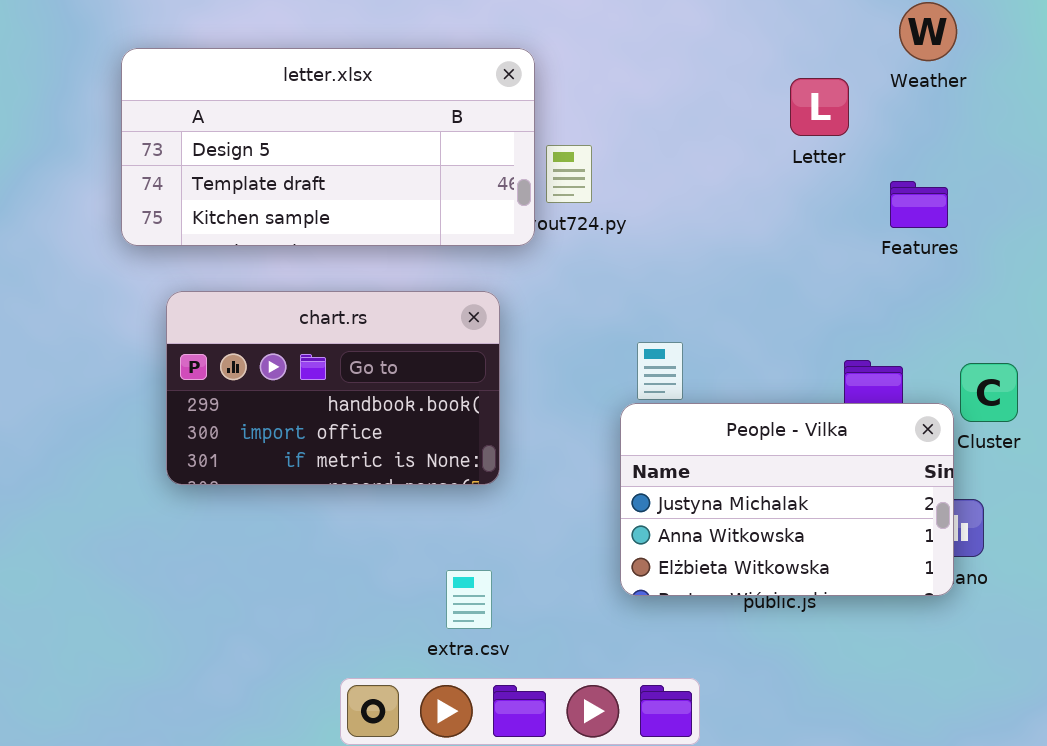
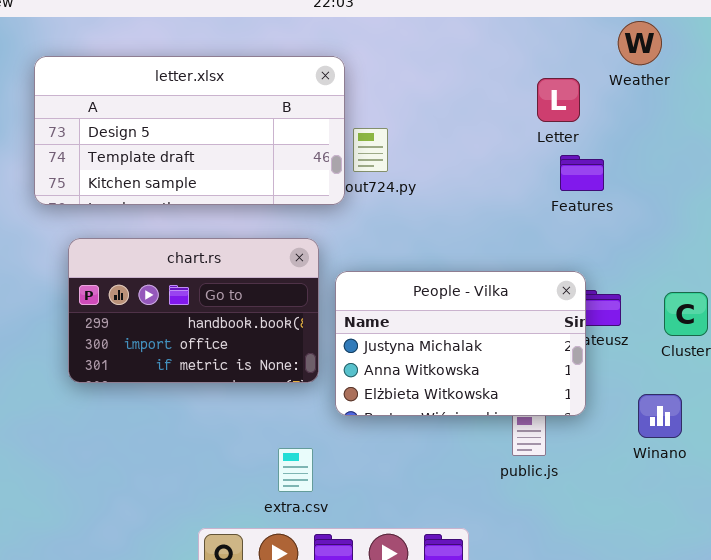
Features: [890,181,948,228] -> [560,155,604,191], moved
People - Vilka: [620,403,954,596] -> [335,271,586,416], moved

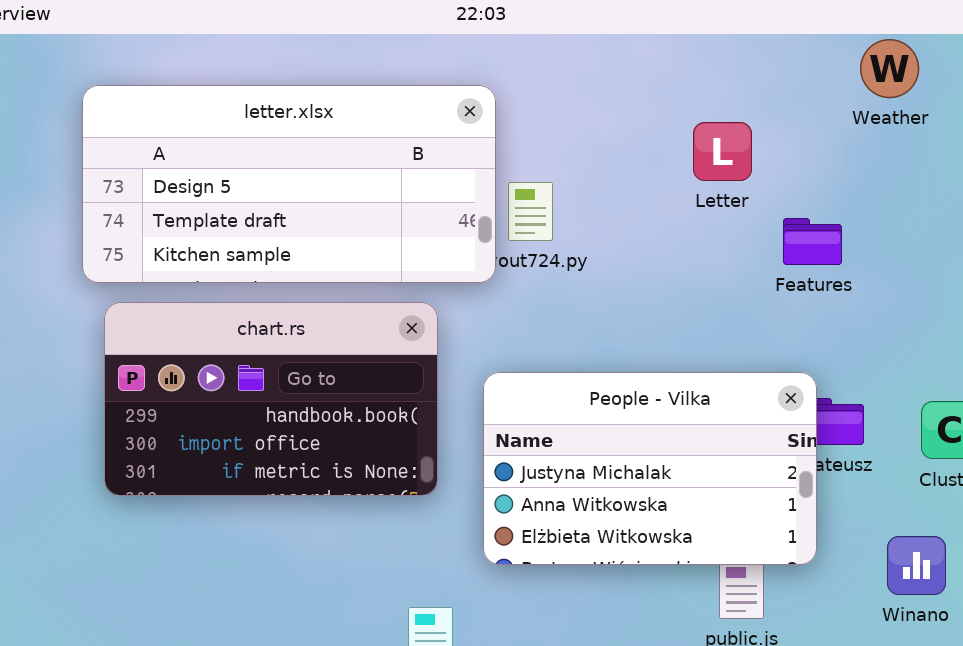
Letter: [537,78,580,122] -> [693,122,752,181], moved
chart.rs: [68,238,319,383] -> [104,302,438,496], moved

